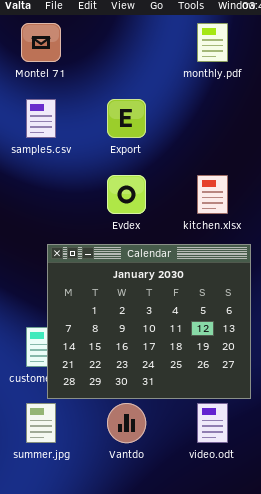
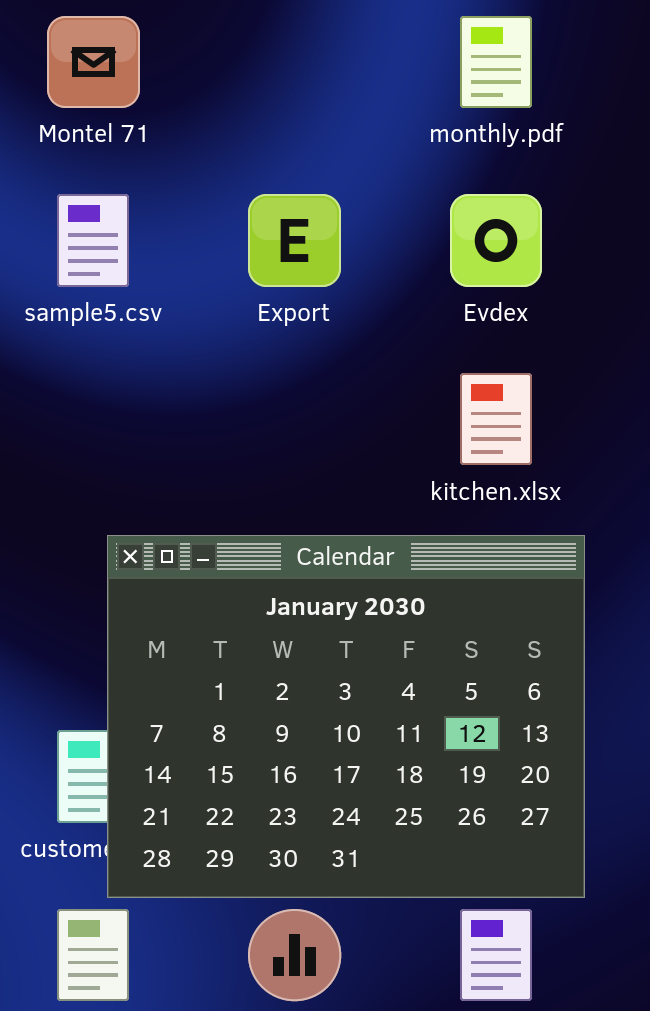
Evdex: [107,175,146,214] -> [450,194,542,287], moved

